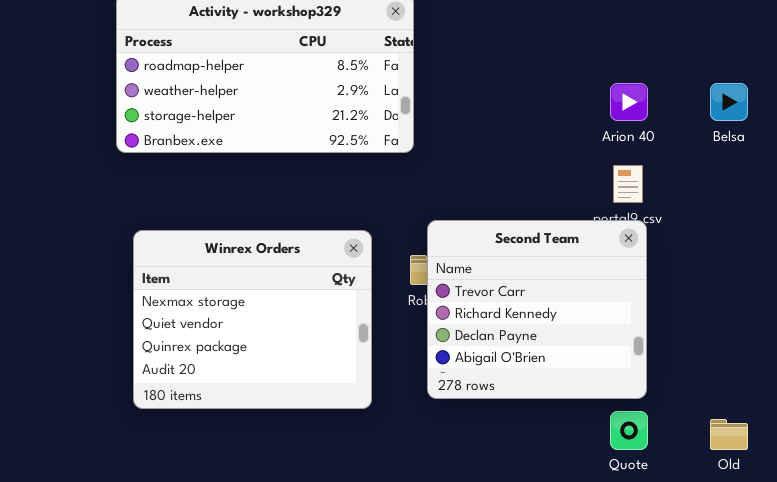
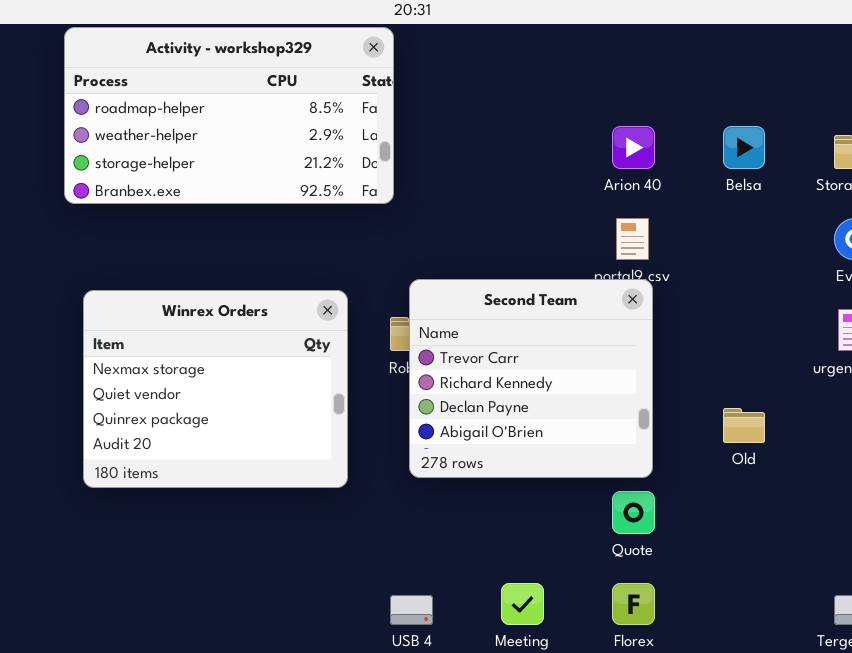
Old: [710,419,748,450] -> [723,408,765,443], moved

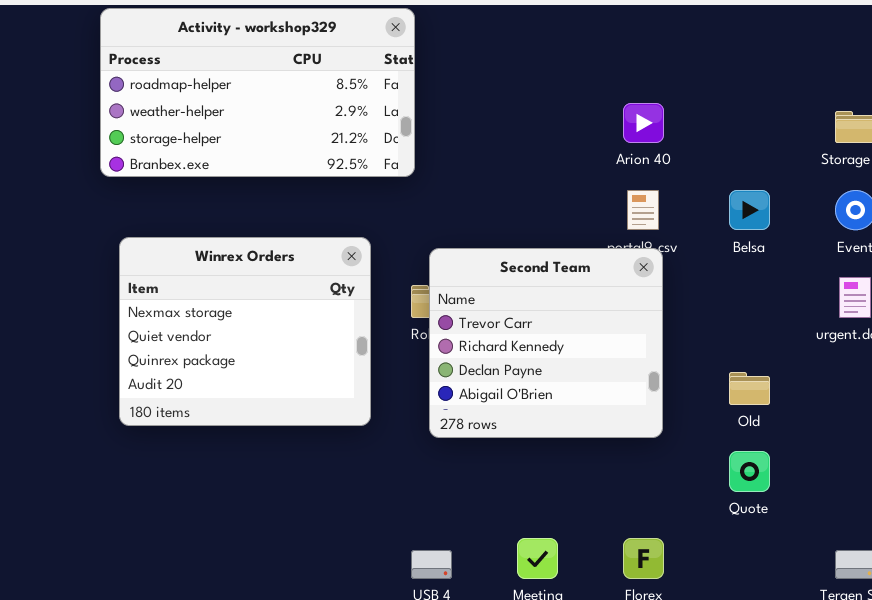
Belsa: [723,126,765,169] -> [729,190,770,230], moved
Winrex Orders: [83,290,348,488] -> [119,237,371,426], moved
Quote: [612,491,655,534] -> [729,451,770,492], moved

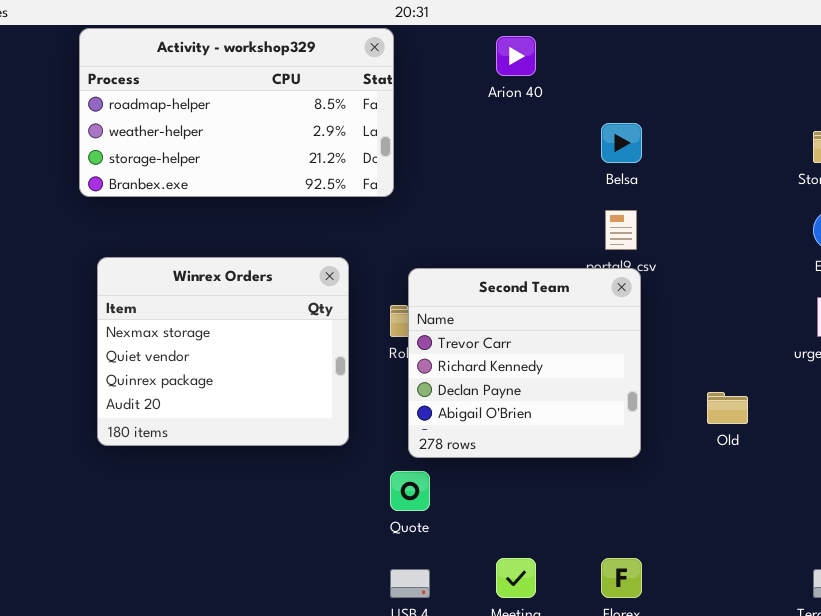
Arion 40: [623,103,664,143] -> [496,36,536,76], moved
Belsa: [729,190,770,230] -> [601,123,642,163], moved
Quote: [729,451,770,492] -> [390,471,430,511], moved

